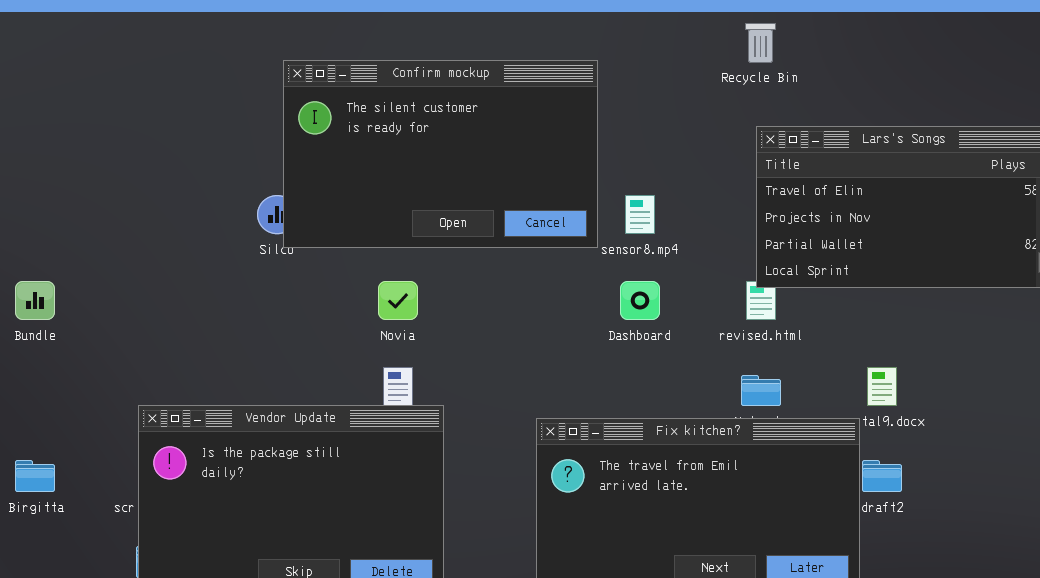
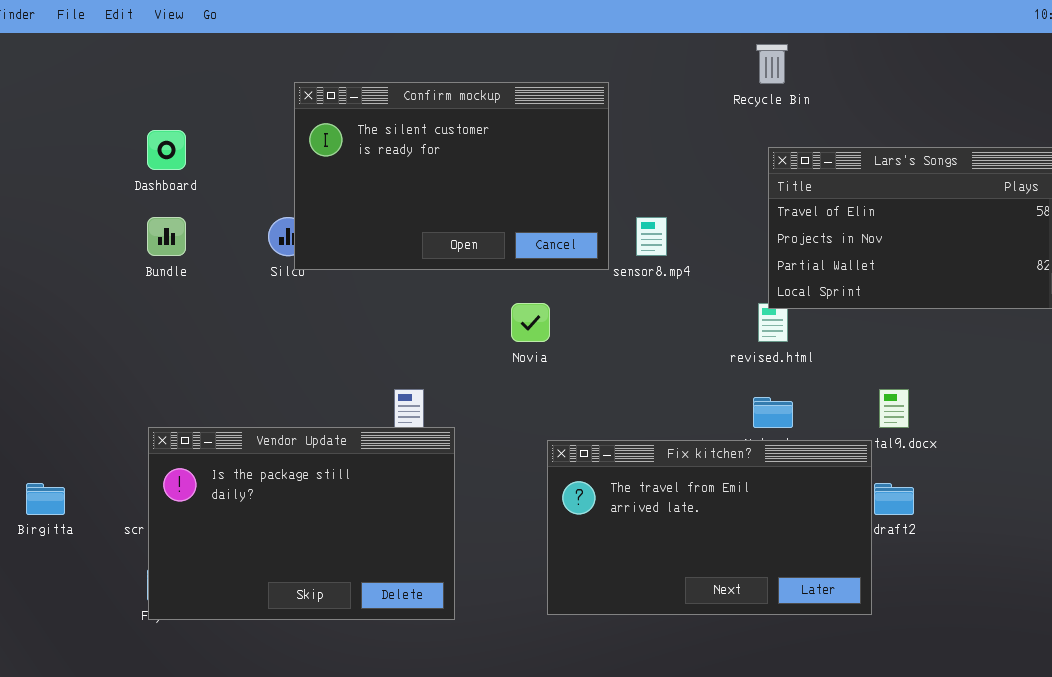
Bundle: [15,281,55,320] -> [147,217,186,256], moved
Novia: [378,281,418,320] -> [511,303,550,342], moved
Dashboard: [620,281,660,320] -> [147,130,186,170], moved

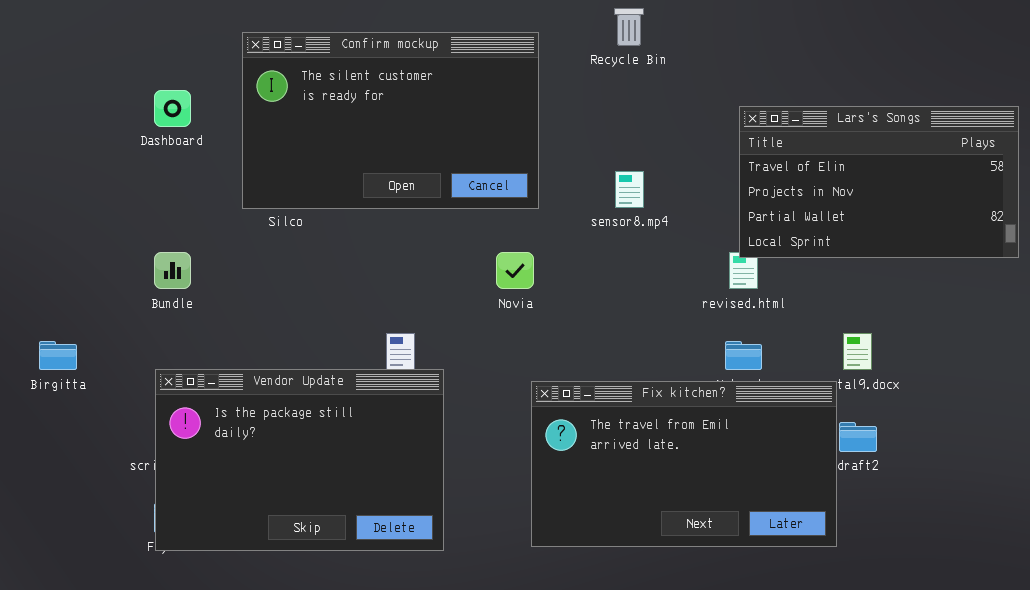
Recycle Bin: [756,44,788,84] -> [614,8,644,46], moved
Confirm mockup: [294,82,609,270] -> [242,32,539,209], moved
Bundle: [147,217,186,256] -> [154,252,191,289], moved
Birgitta: [26,483,65,515] -> [39,341,77,370], moved

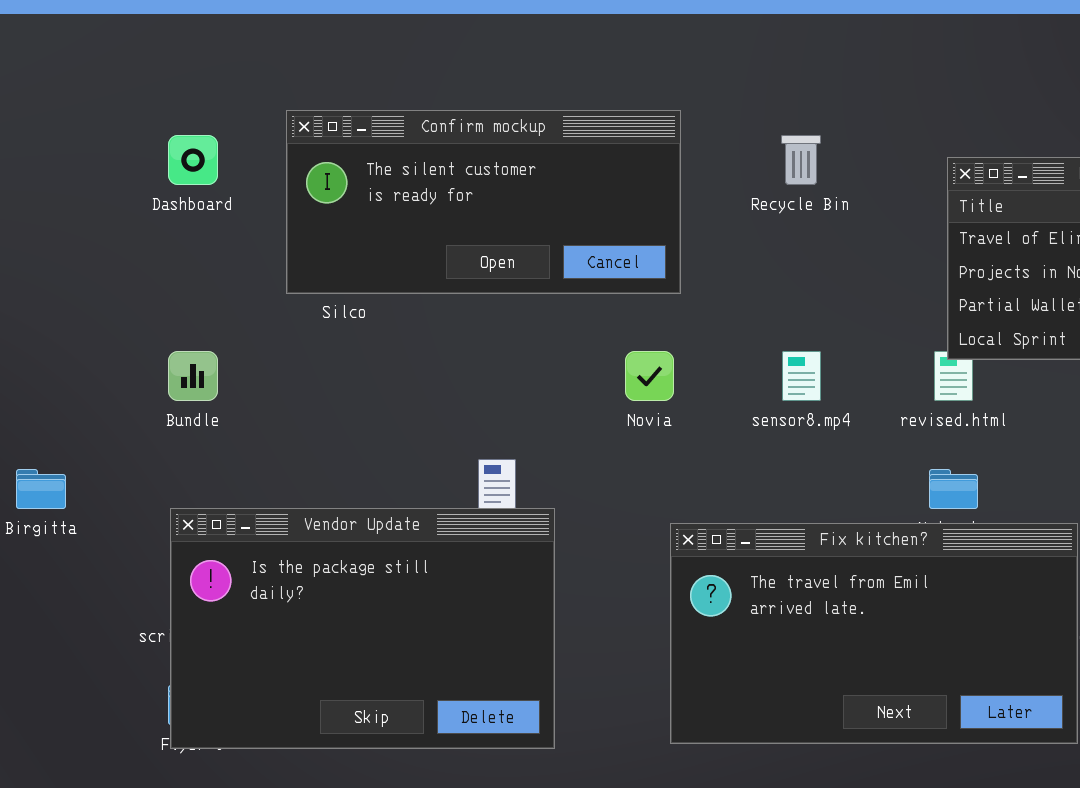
Recycle Bin: [614,8,644,46] -> [781,135,821,185], moved
Confirm mockup: [242,32,539,209] -> [286,110,681,294], resized
sensor8.mp4: [615,171,644,208] -> [782,351,821,401], moved

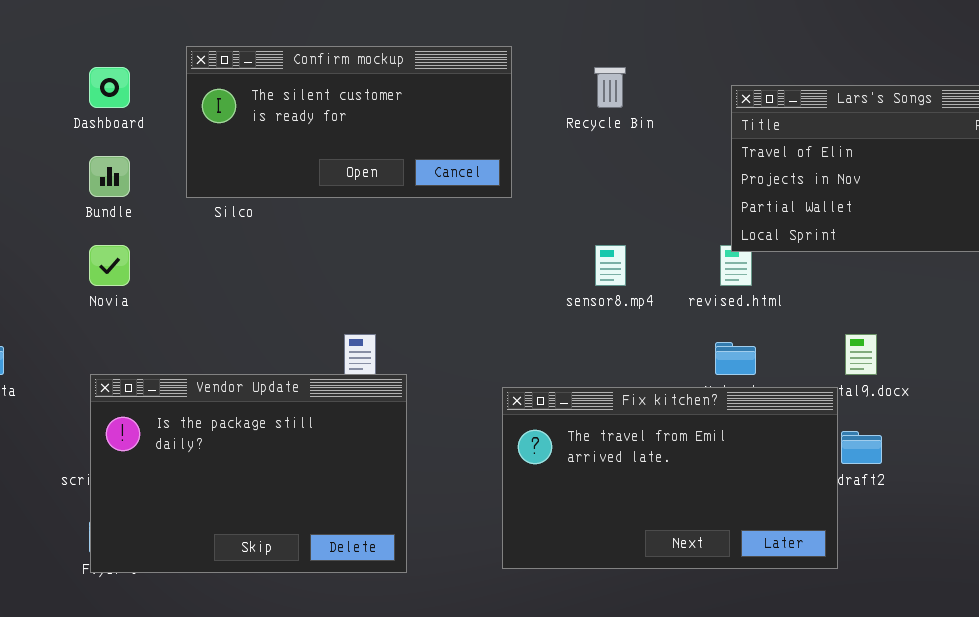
Bundle: [168,351,218,401] -> [89,156,130,197], moved
Novia: [625,351,674,401] -> [89,245,130,286], moved

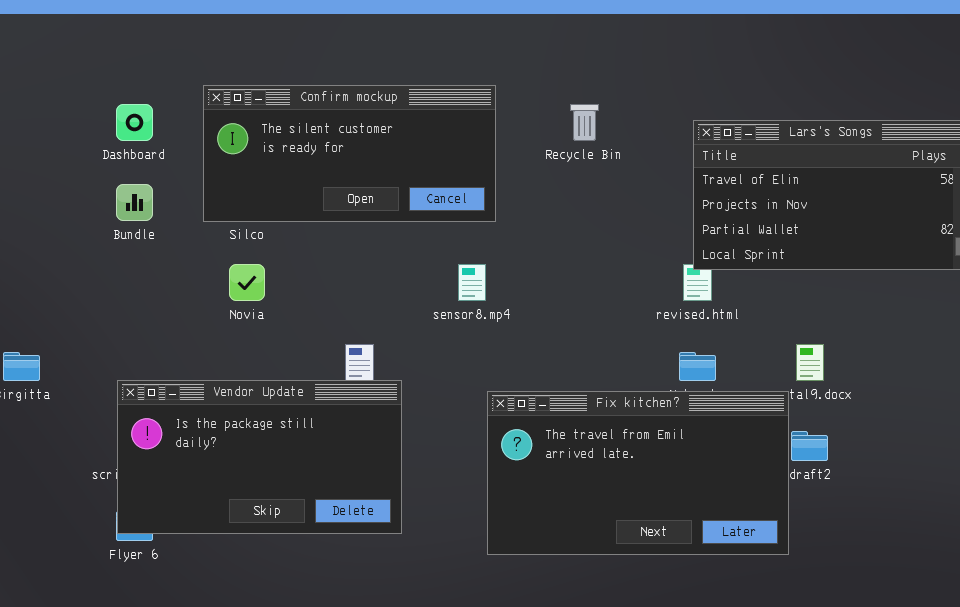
Novia: [89,245,130,286] -> [229,264,265,301], moved
sensor8.mp4: [595,245,626,286] -> [458,264,486,301], moved
Vendor Update: [90,374,407,573] -> [117,380,402,534], resized

